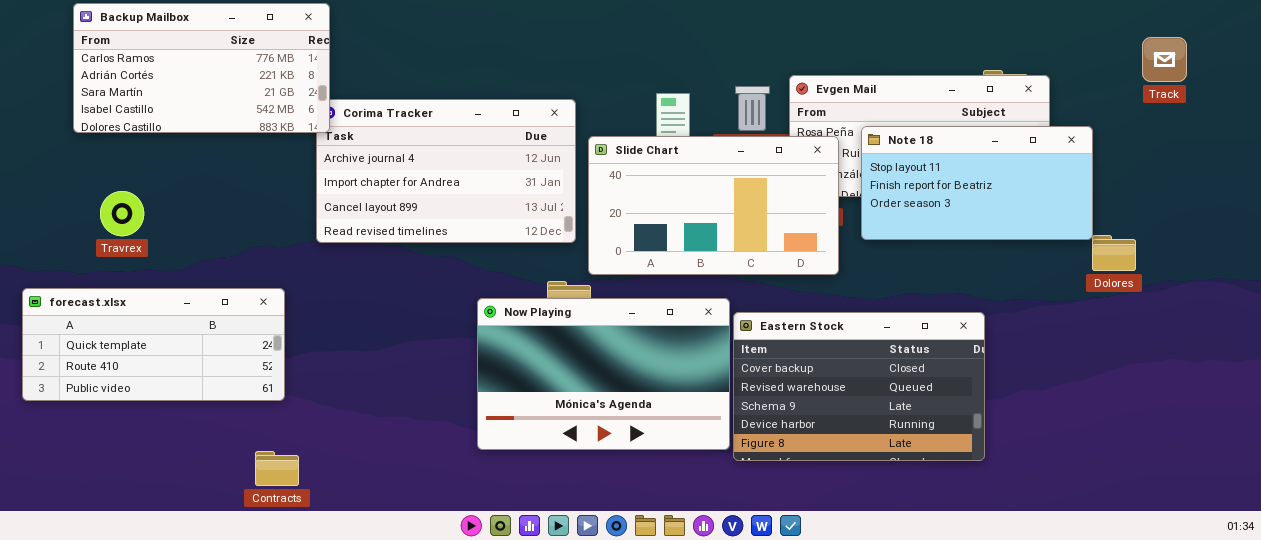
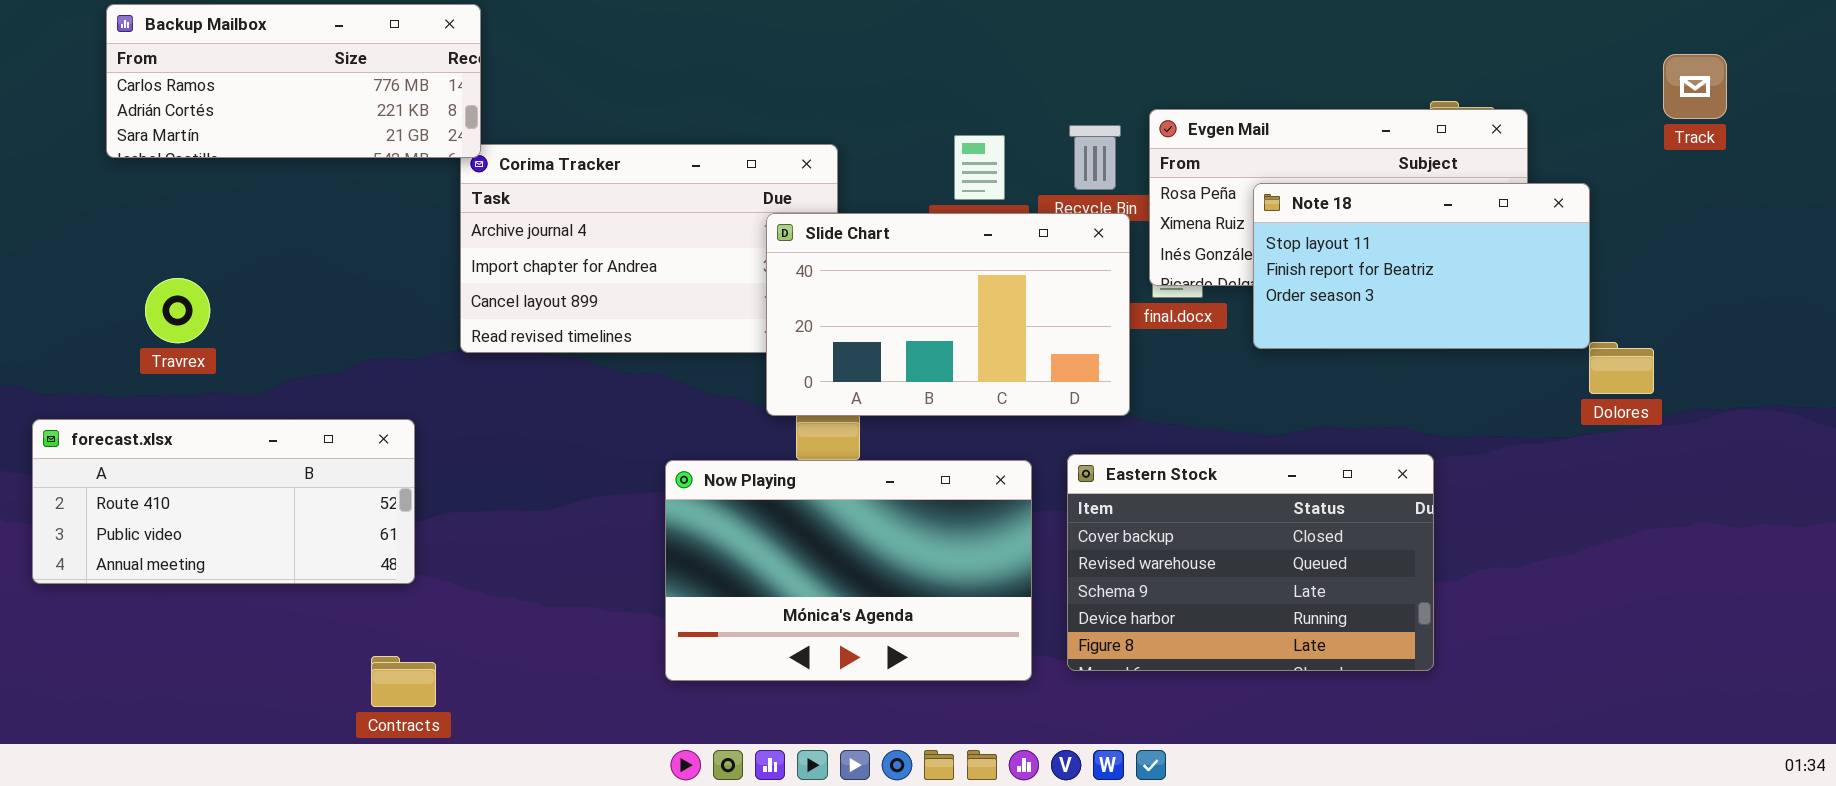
Backup Mailbox: [73,3,330,133] -> [106,4,481,158], resized
Slide Chart: [588,136,839,275] -> [766,213,1130,416], moved
forecast.xlsx: [22,288,285,401] -> [32,419,415,584], scrolled down 1 row
Now Playing: [477,298,730,450] -> [665,460,1032,681], moved

